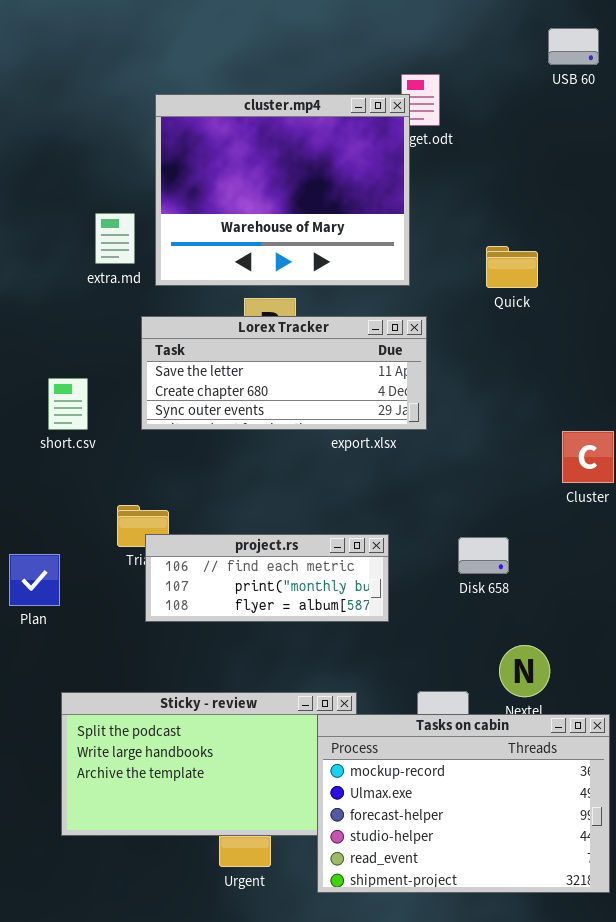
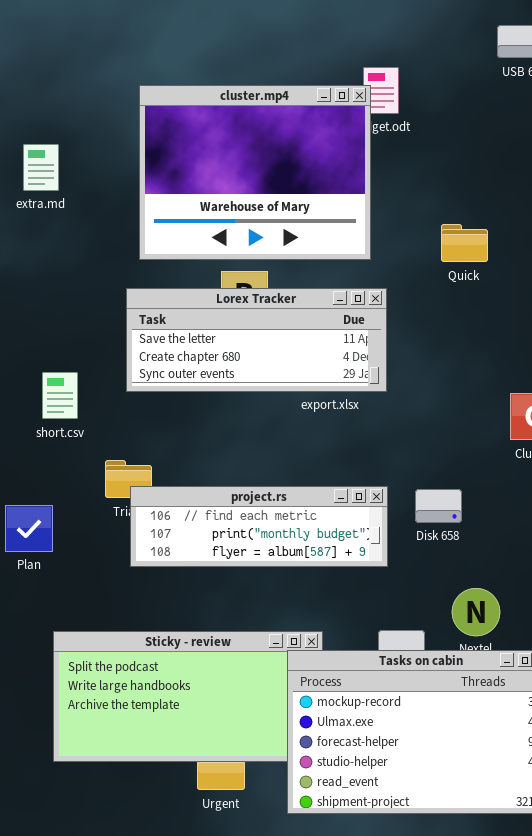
extra.md: [95,213,135,264] -> [23,144,59,191], moved
short.csv: [48,378,88,430] -> [42,372,78,419], moved
project.rs: [145,534,389,622] -> [130,486,388,567], resized

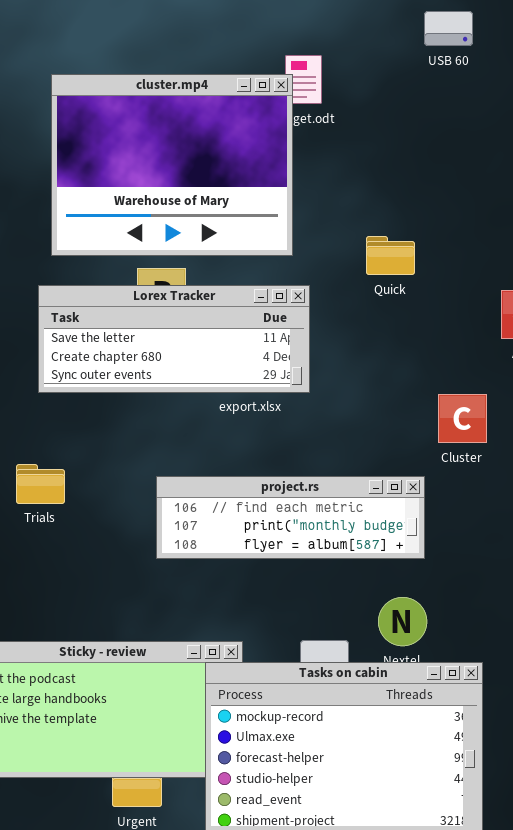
Quick: [441,224,488,262] -> [366,236,415,275], moved
project.rs: [130,486,388,567] -> [156,476,425,559], moved

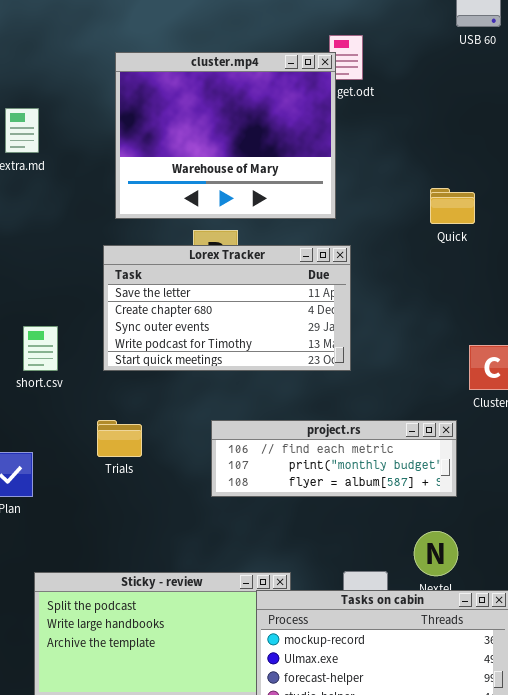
Quick: [366,236,415,275] -> [430,188,475,224], moved
Lorex Tracker: [38,285,310,393] -> [103,245,351,371], resized
Trials: [16,464,65,504] -> [97,420,142,457], moved

